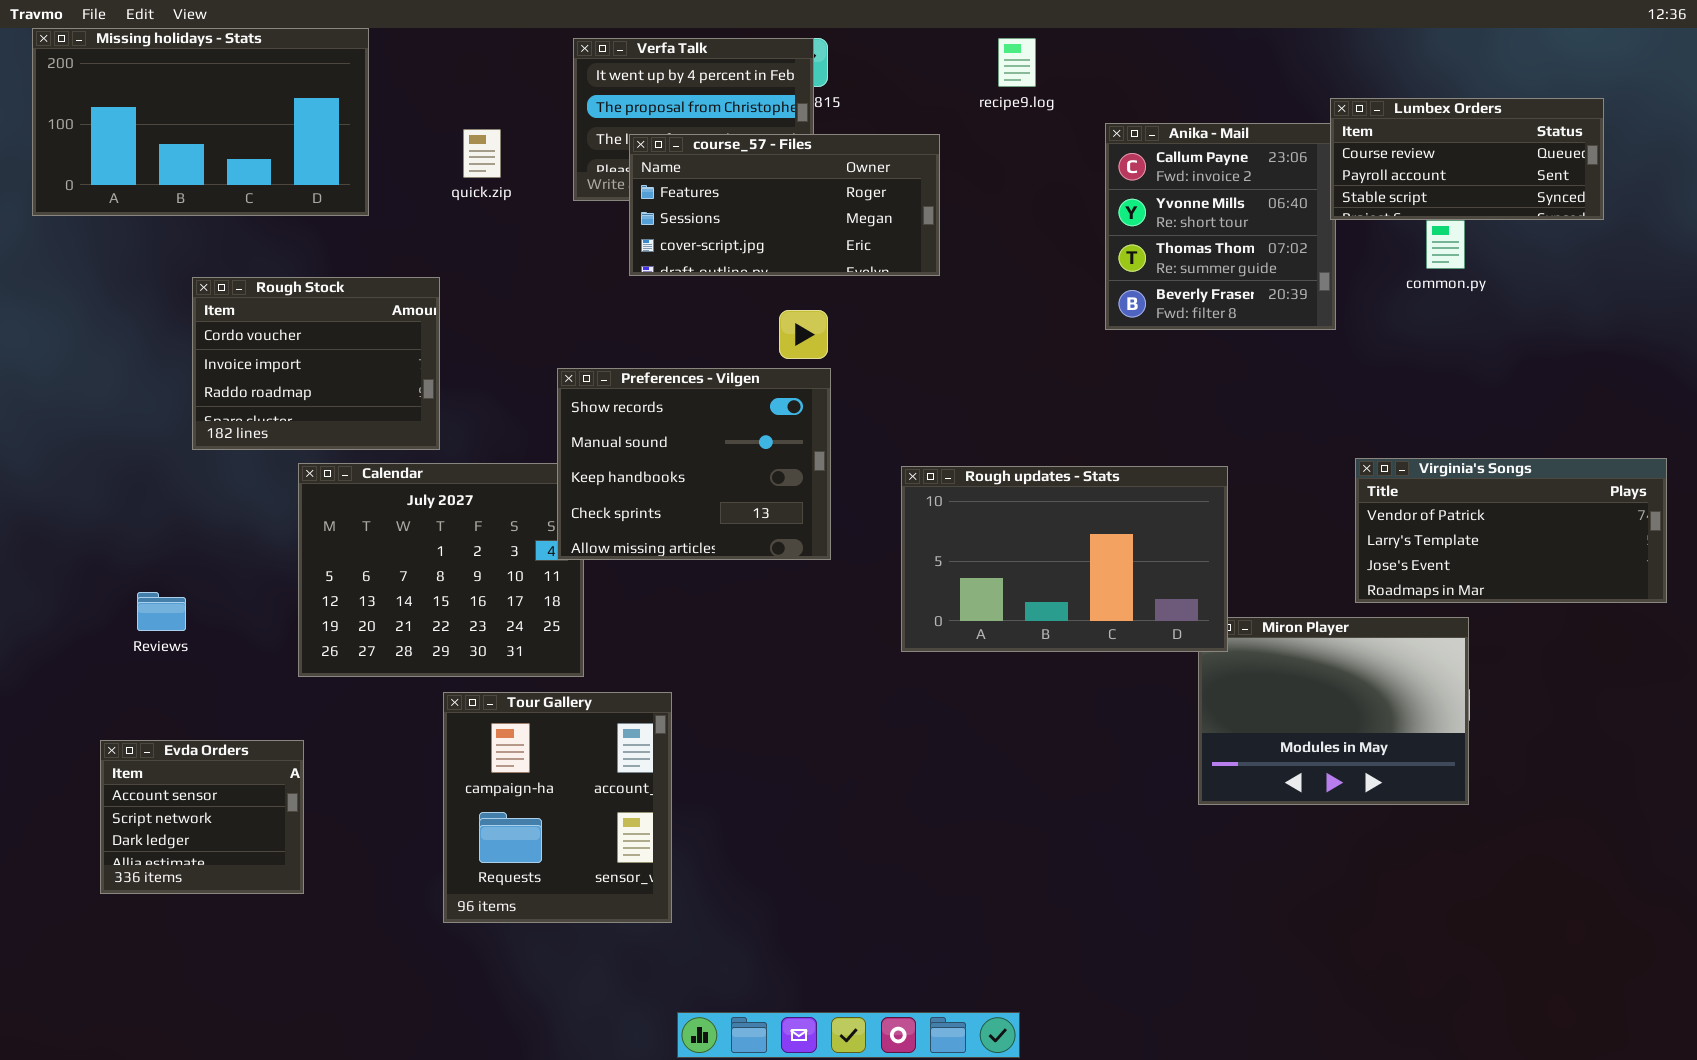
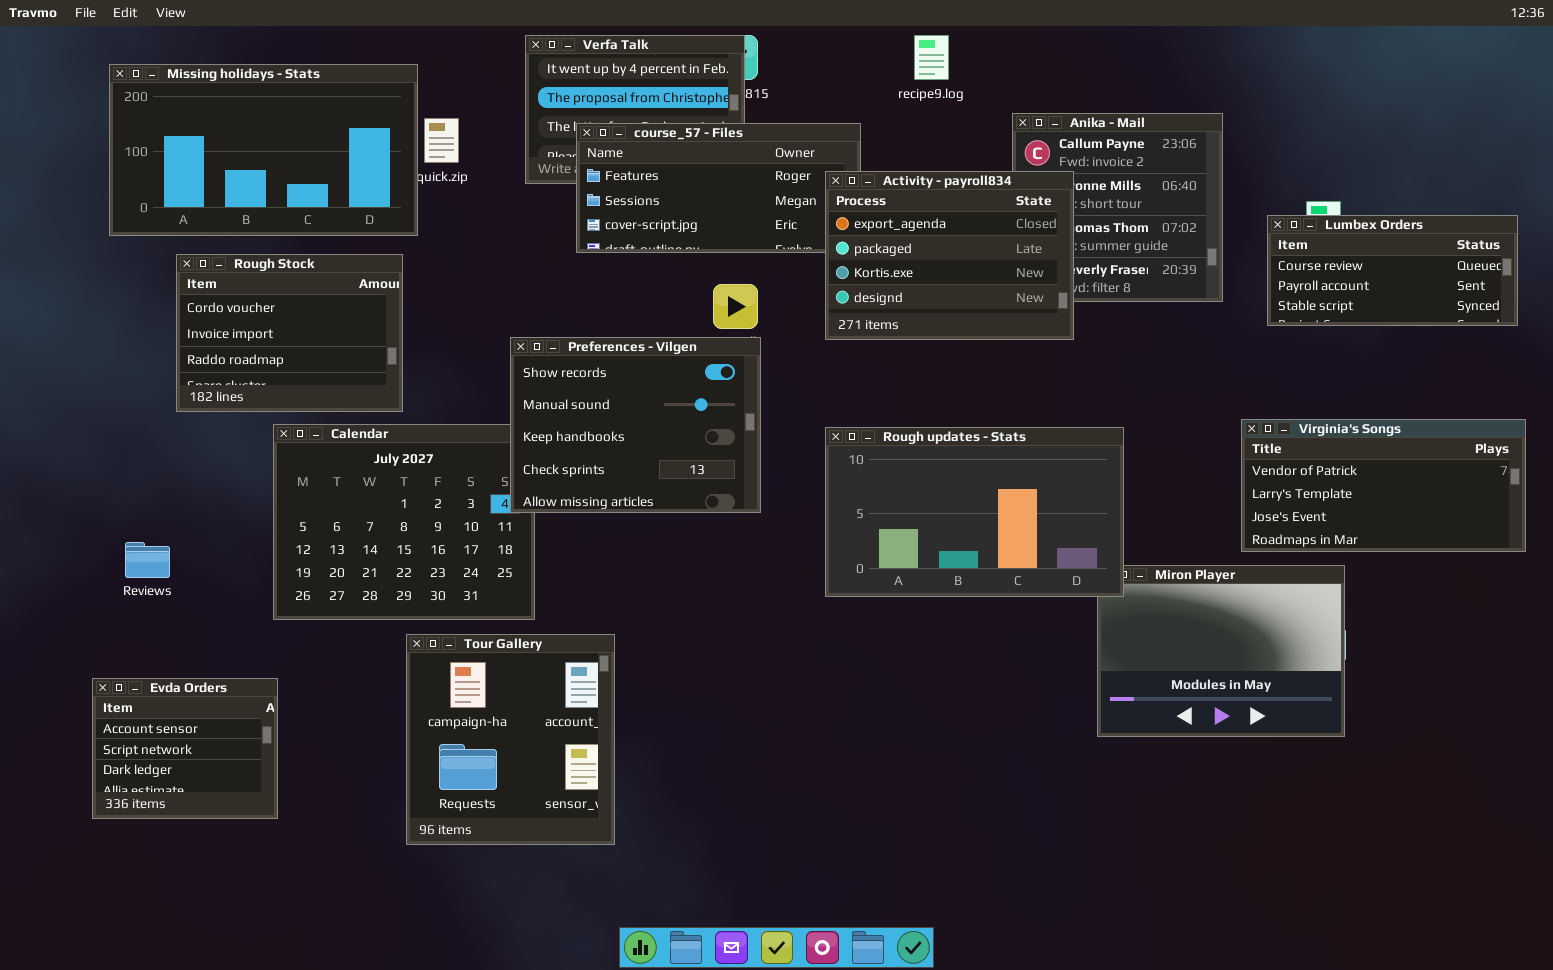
Missing holidays - Stats: [32,28,369,216] -> [109,64,418,236], moved
Lumbex Orders: [1330,98,1604,220] -> [1267,215,1518,326], moved
Activity - payroll834: none -> [825,171,1074,340], opened

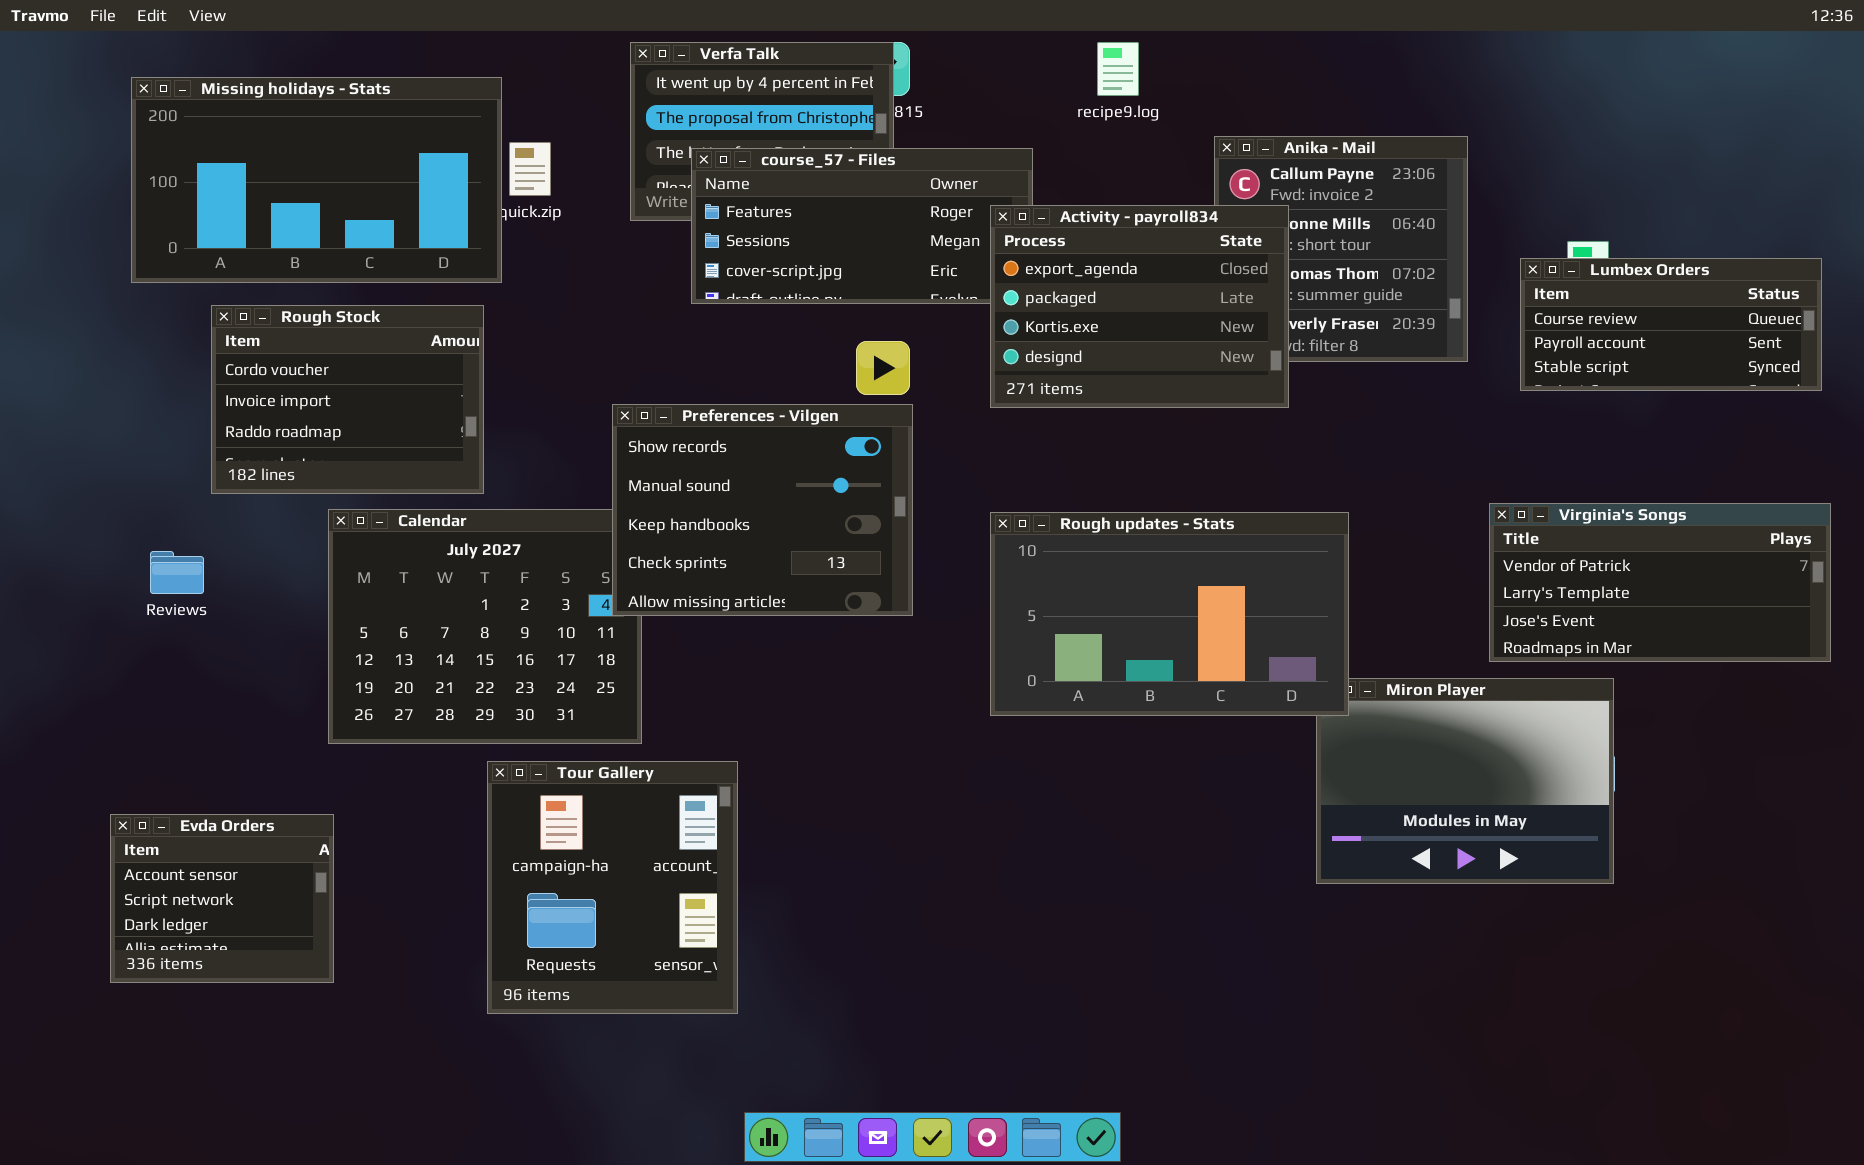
Reviews: [125,542,170,578] -> [150,551,204,594], moved

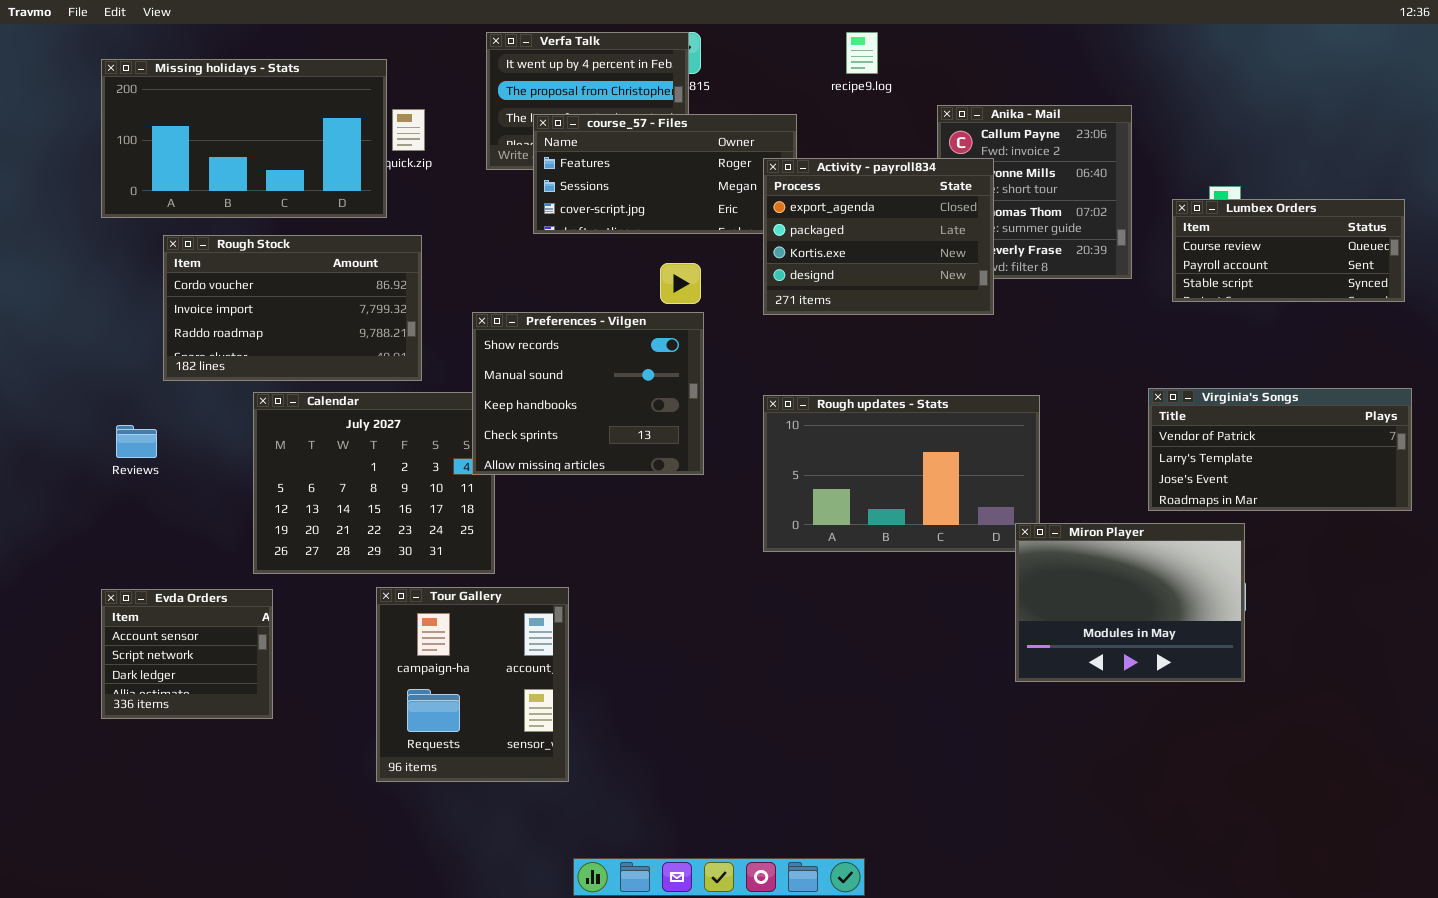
Rough Stock: [211,305,484,494] -> [163,235,422,381], resized
Miron Player: [1316,678,1614,884] -> [1015,523,1245,682], raised
Evda Orders: [110,814,334,983] -> [101,589,273,719], moved

